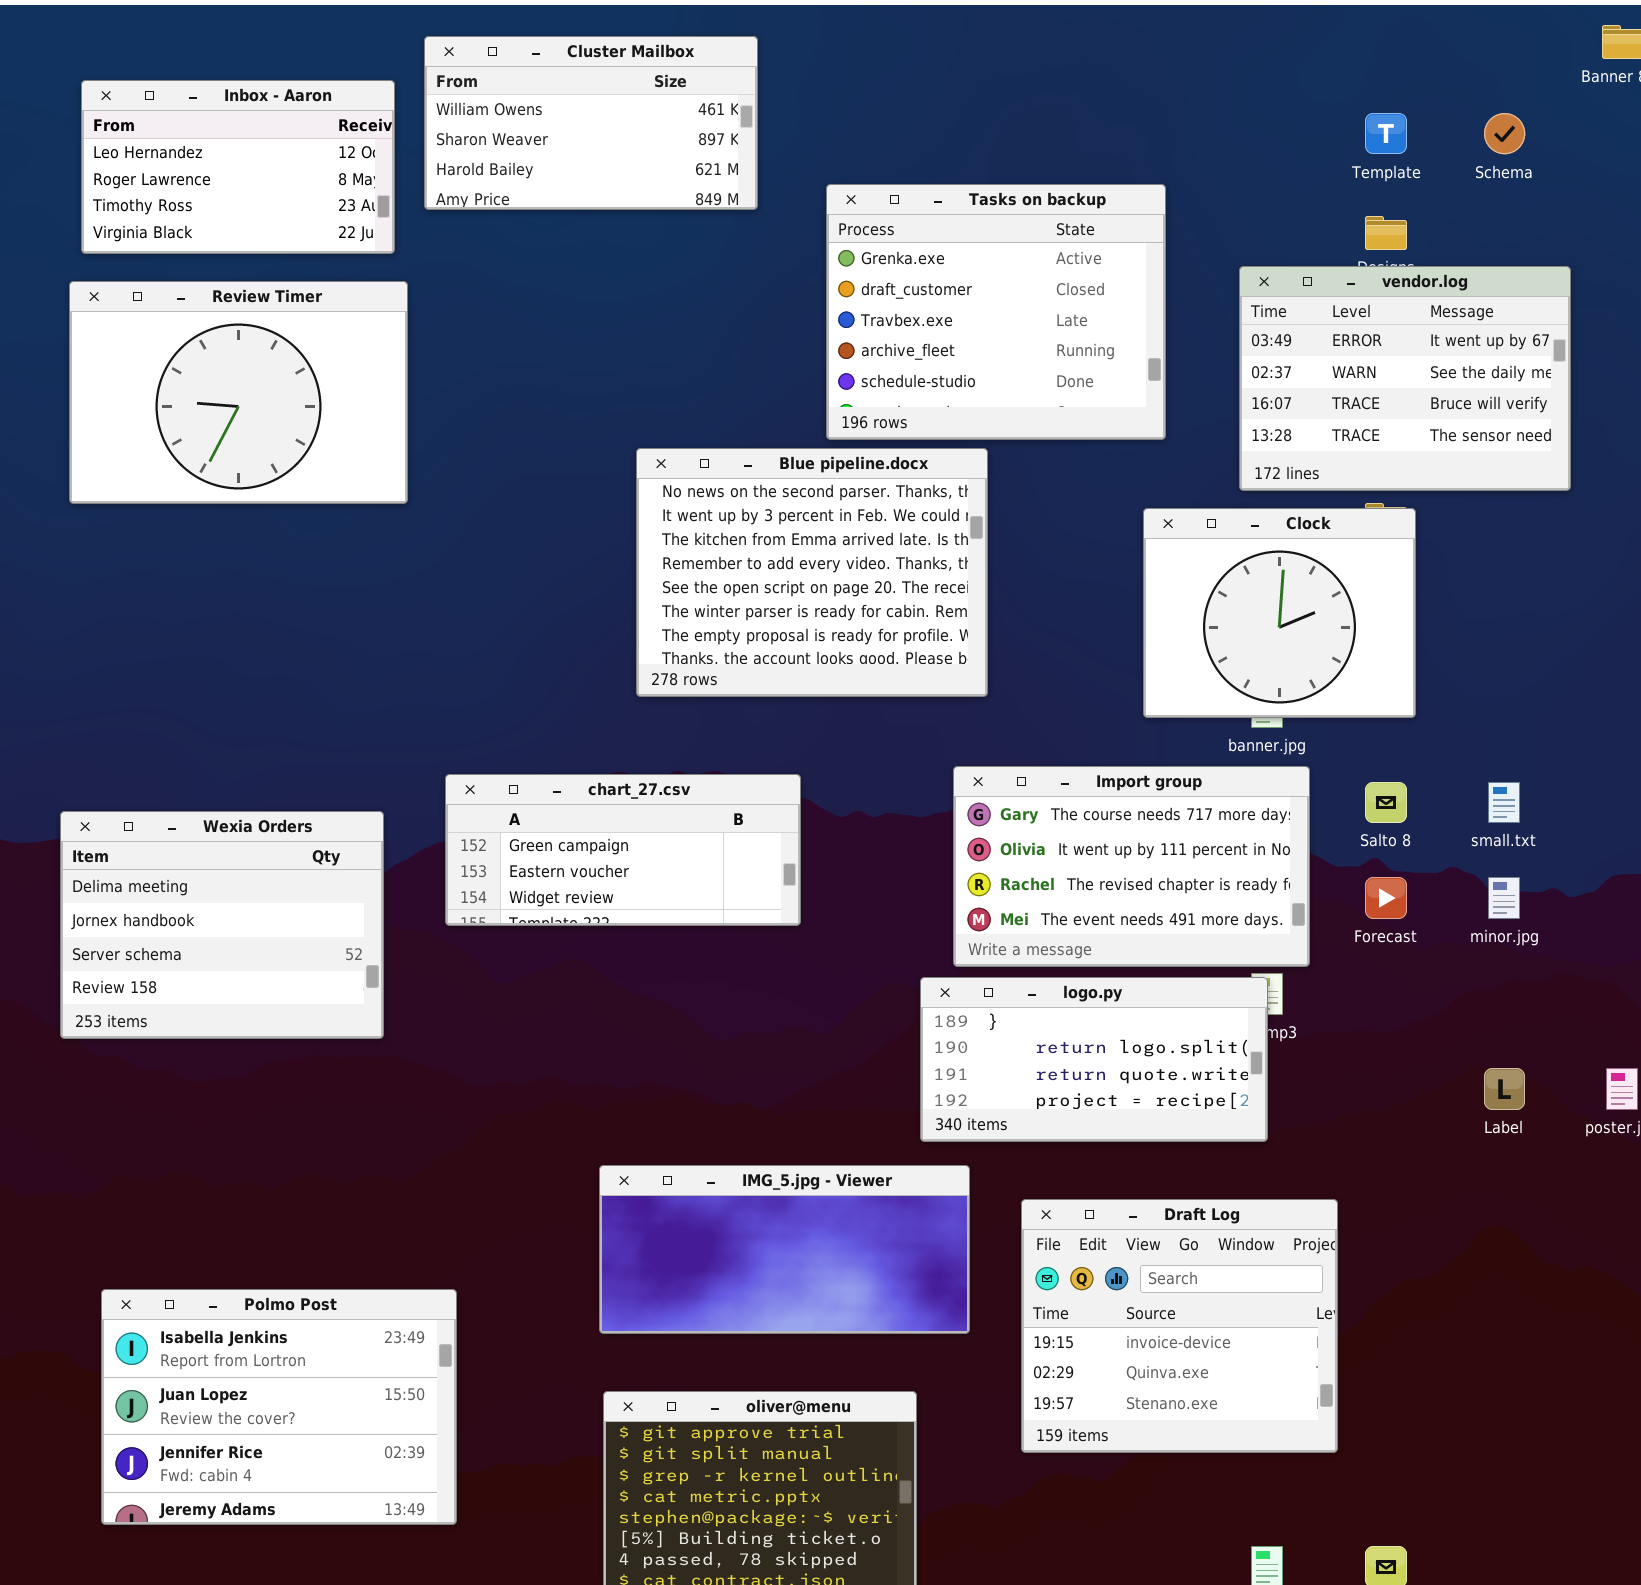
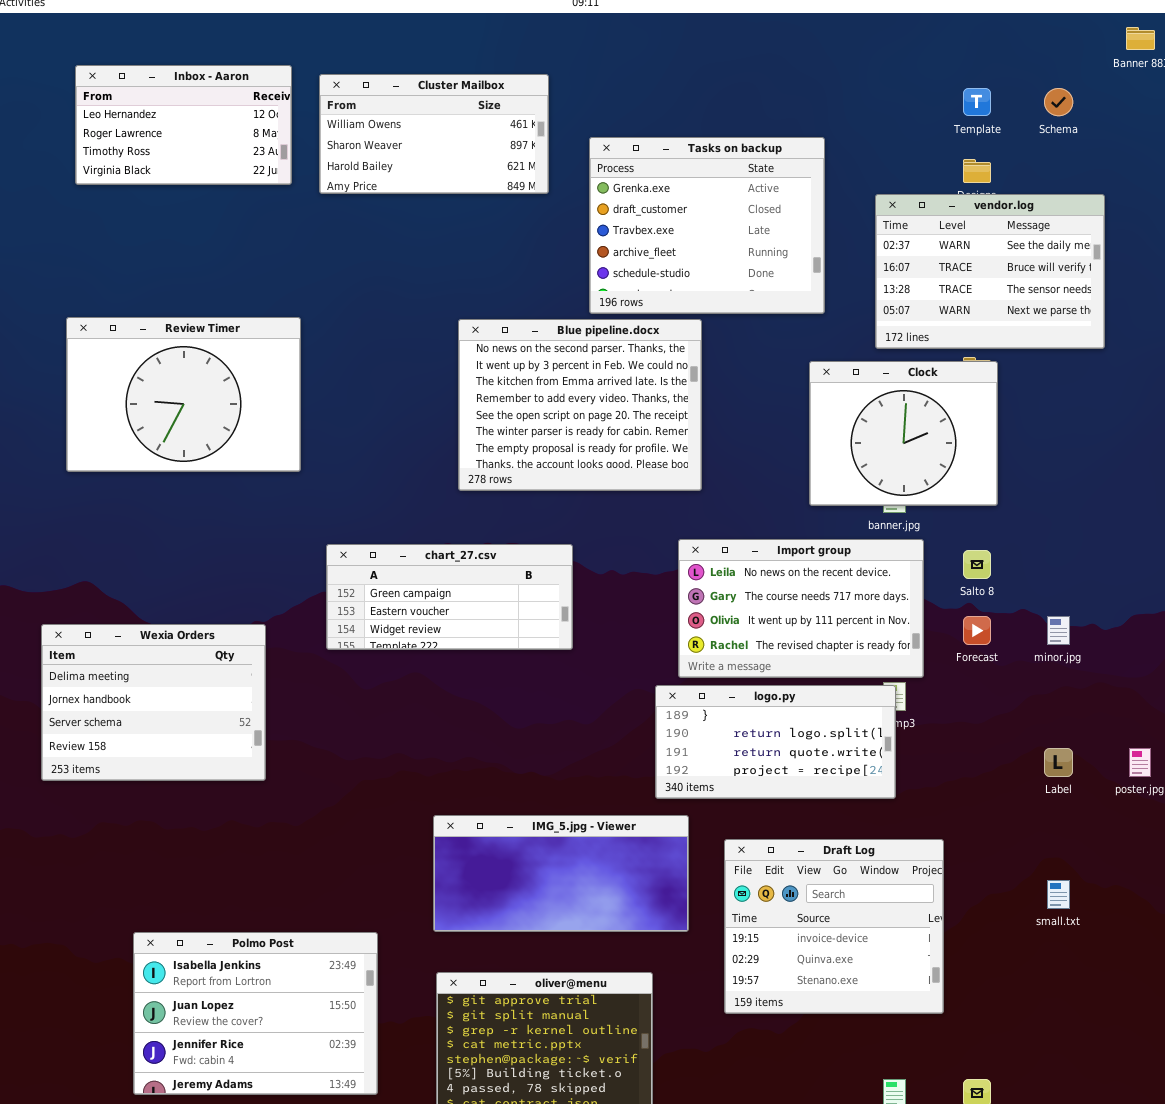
Cluster Mailbox: [424,36,758,210] -> [319,74,549,194], moved
vendor.log: [1239,266,1571,491] -> [875,194,1105,349], scrolled down 1 row
Review Timer: [69,281,408,504] -> [66,317,301,472], moved
Import group: [953,766,1310,967] -> [678,539,924,678], scrolled up 1 row
small.txt: [1488,782,1520,823] -> [1047,880,1070,909], moved
Wexia Orders: [60,811,384,1039] -> [41,624,266,781], moved
Polmo Post: [101,1289,457,1525] -> [133,932,378,1095], moved

